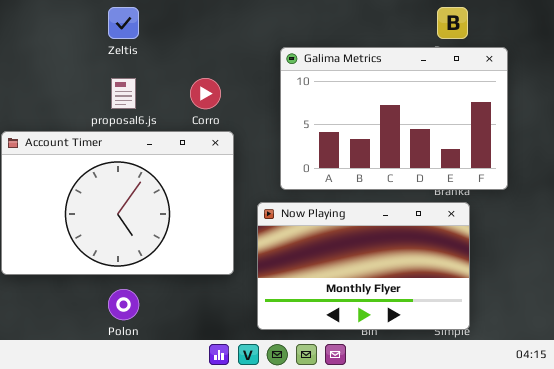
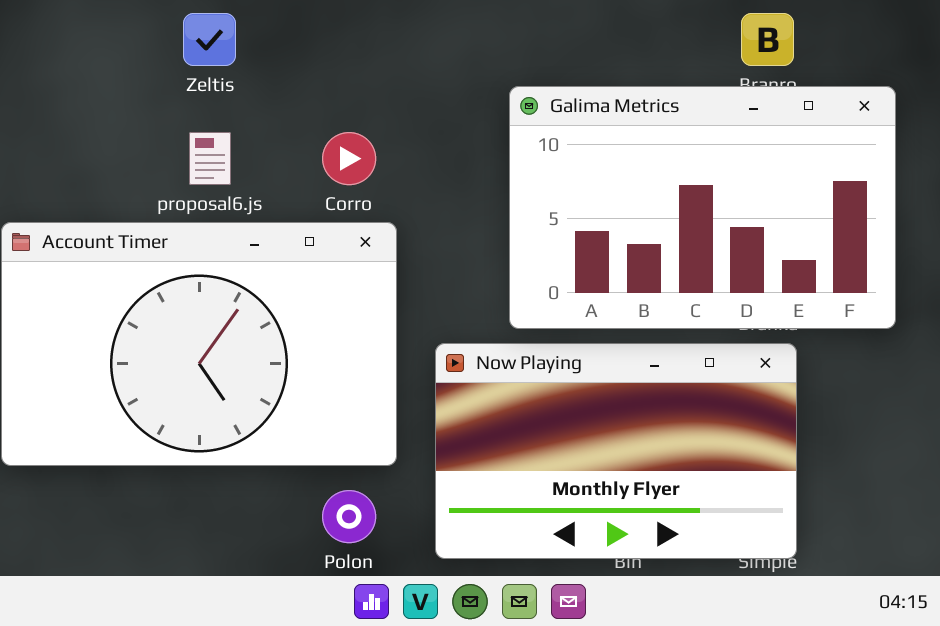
Galima Metrics: [280,47,508,190] -> [509,86,896,329], moved
Polon: [108,289,139,320] -> [322,490,376,543], moved

